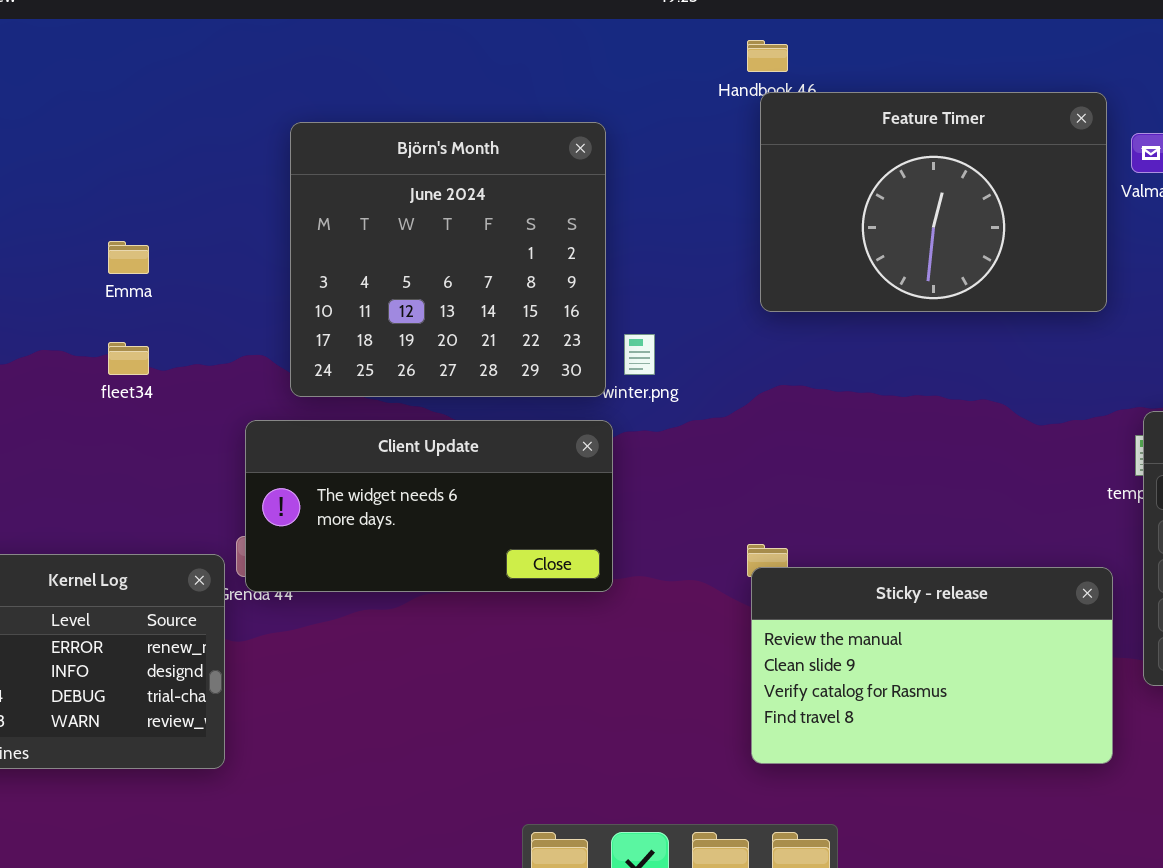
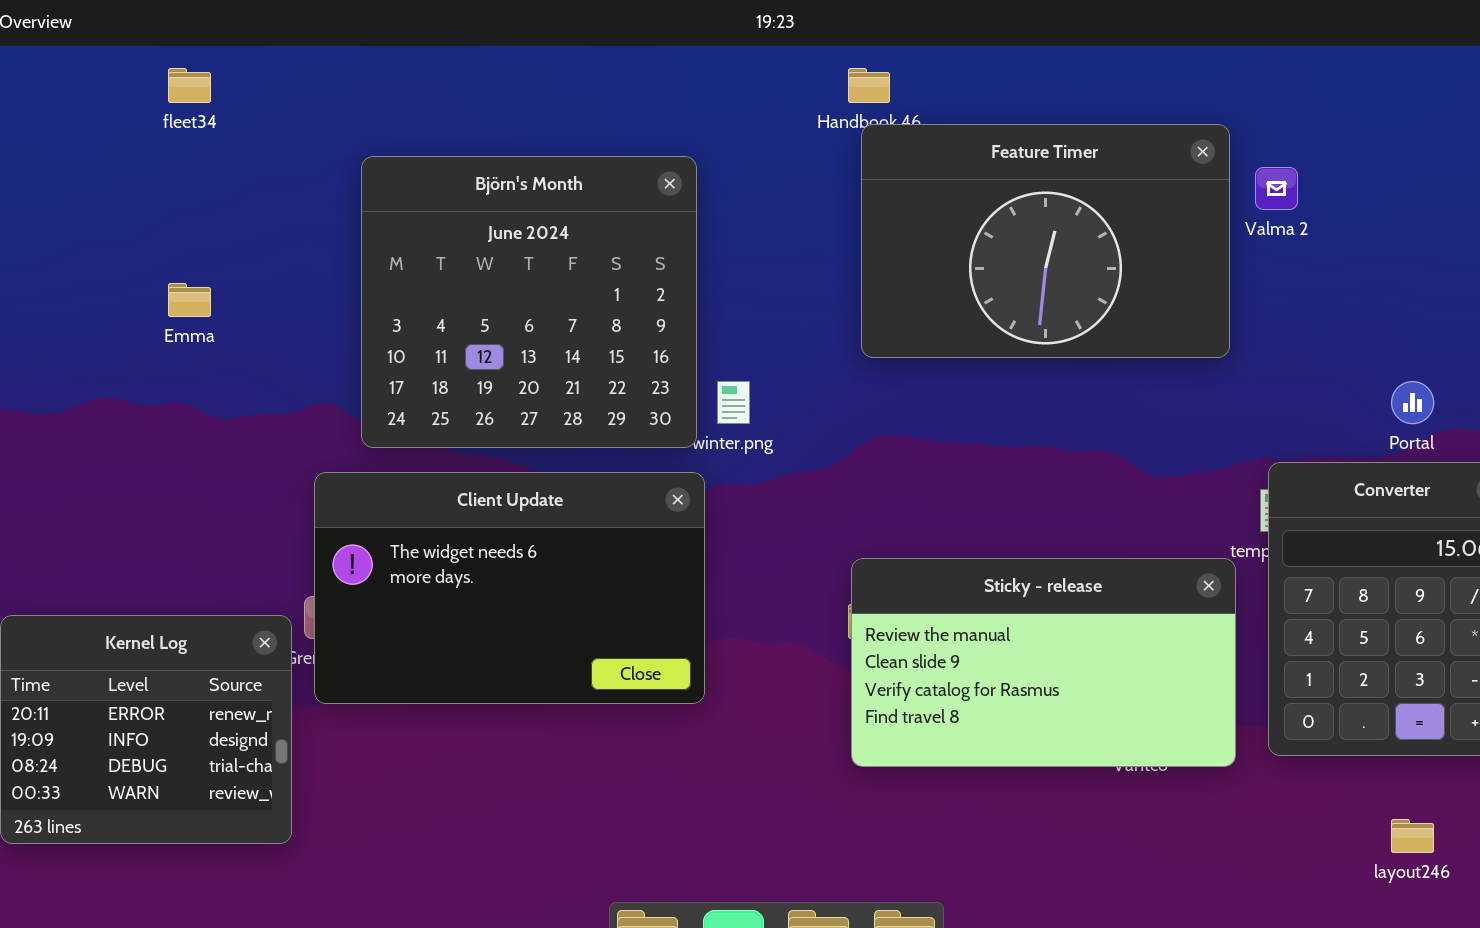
fleet34: [108,342,149,375] -> [168,68,211,103], moved
Client Update: [245,420,613,592] -> [314,472,705,704], resized
Sticky - release: [751,567,1113,764] -> [851,558,1236,767], moved

